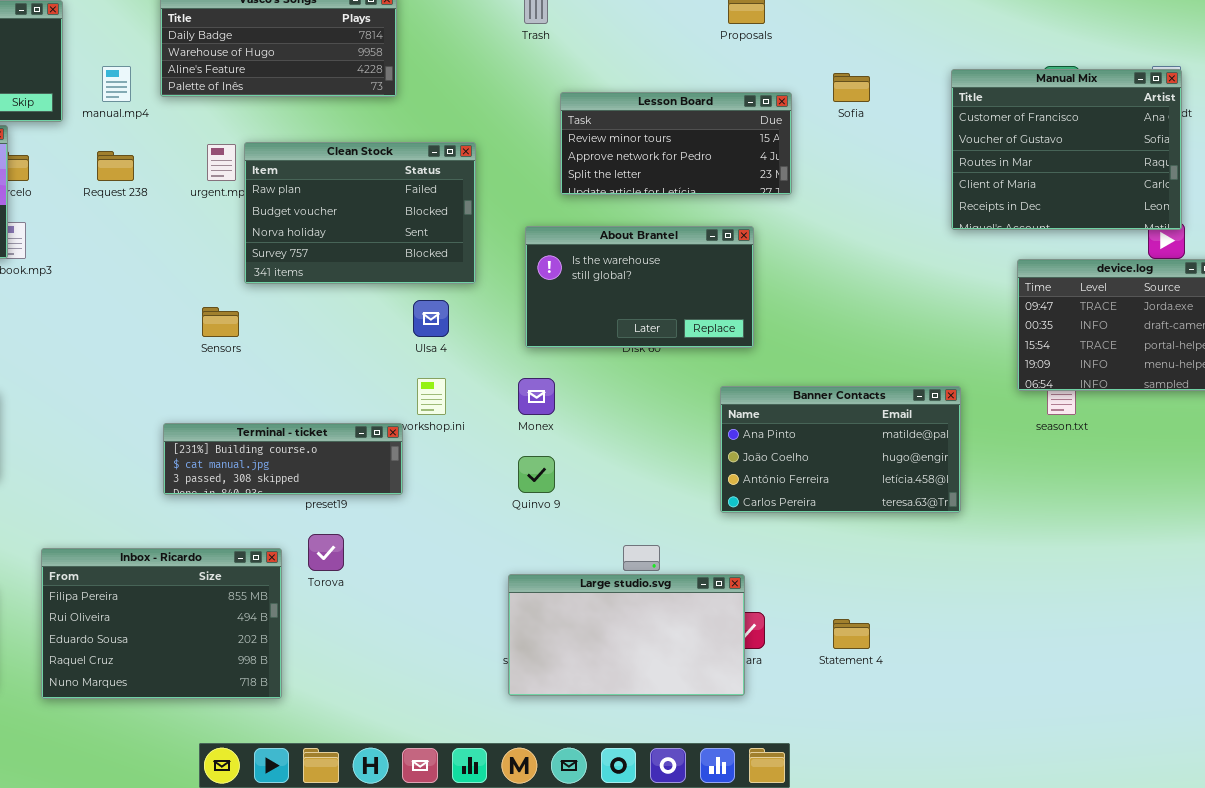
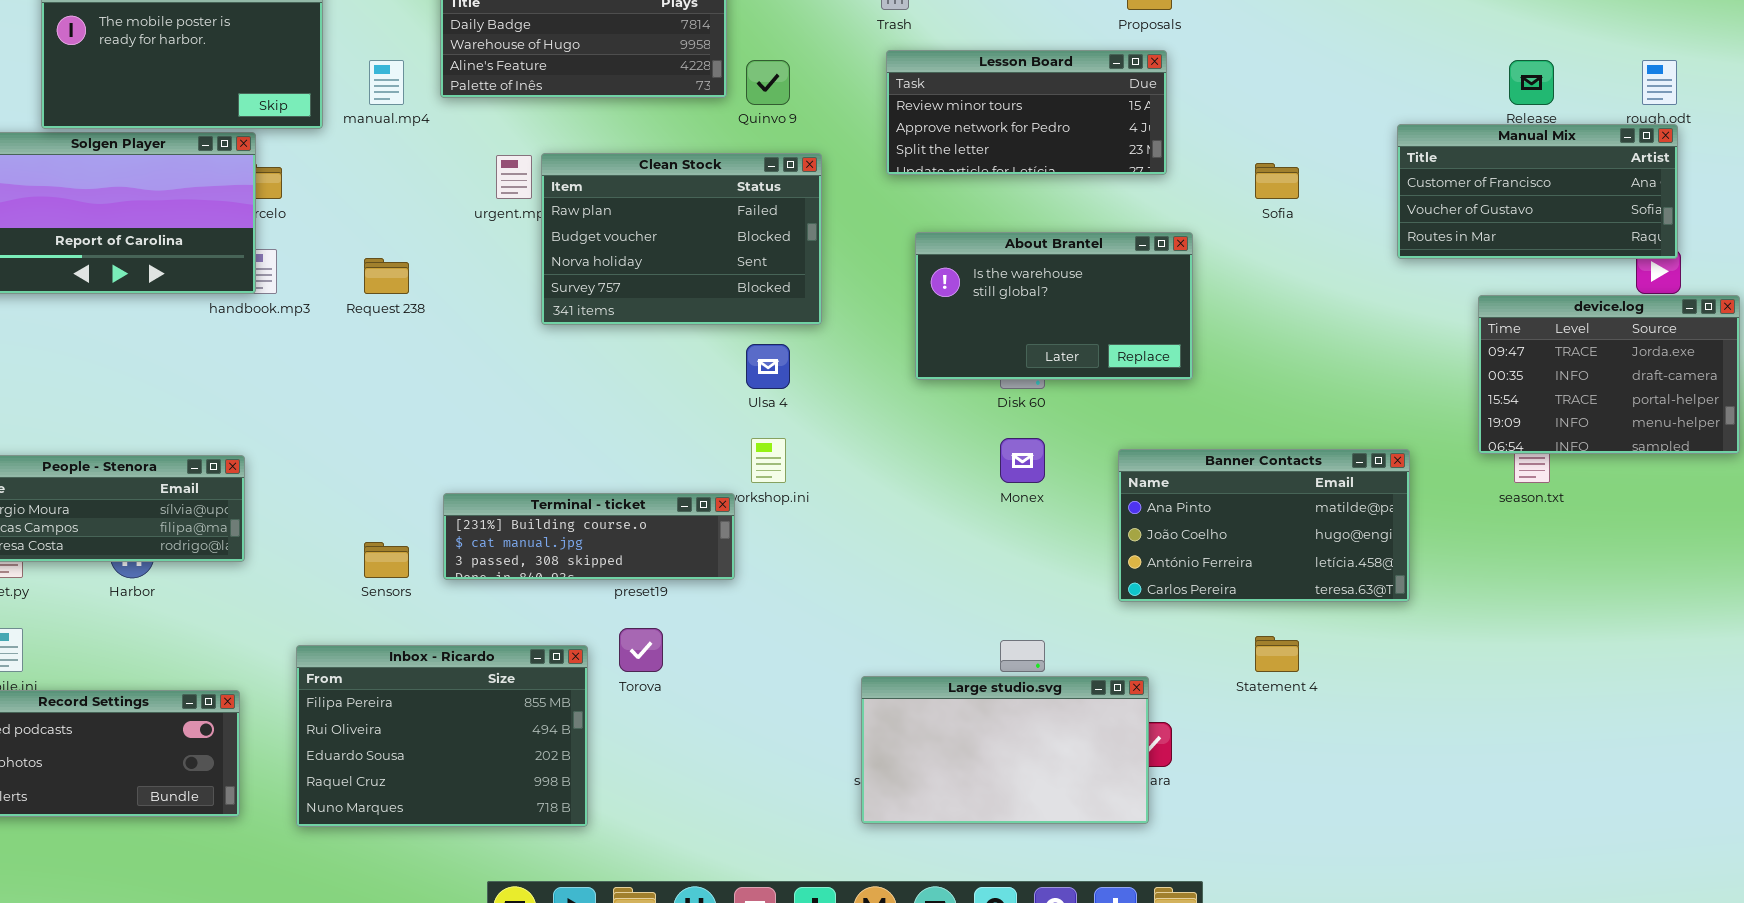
Manual Mix: [951,69,1182,230] -> [1397,124,1678,259], resized
Sofia: [833,73,870,102] -> [1255,163,1299,199], moved
Lesson Board: [560,92,792,195] -> [886,50,1167,175], moved
Request 238: [97,151,134,181] -> [364,258,409,294], moved
About Brantel: [525,226,754,348] -> [915,232,1193,380], moved
Sensors: [202,307,239,337] -> [364,542,409,578], moved
Monex: [518,378,555,415] -> [1000,438,1045,483], moved
Quinvo 9: [518,456,555,493] -> [746,60,790,105], moved
Statement 4: [833,619,870,649] -> [1255,636,1299,672], moved

